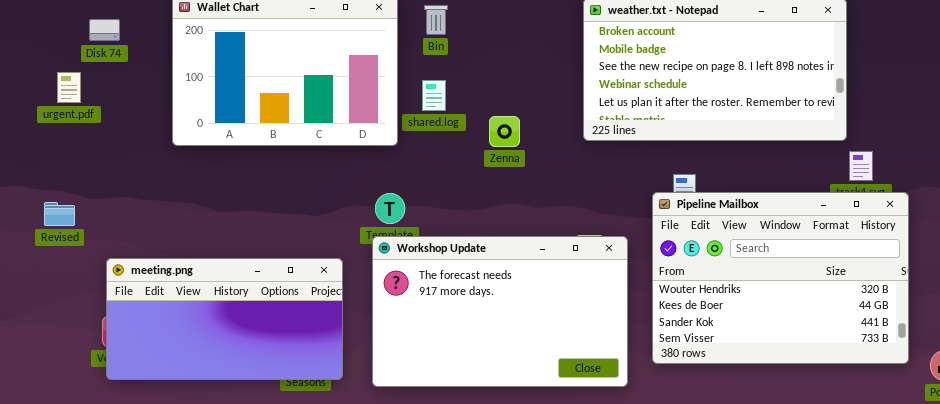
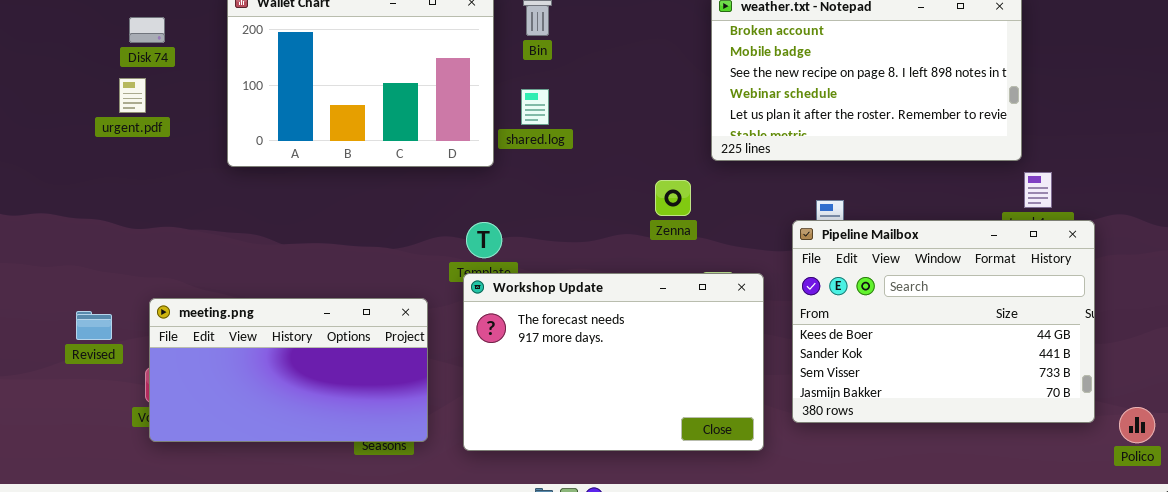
urgent.pdf: [57,72,81,103] -> [119,78,146,113], moved
Zenna: [489,116,520,147] -> [655,180,691,216], moved
Pipeline Mailbox: [652,192,909,364] -> [792,220,1095,423], scrolled down 1 row
Revised: [44,202,75,226] -> [76,311,112,340], moved

